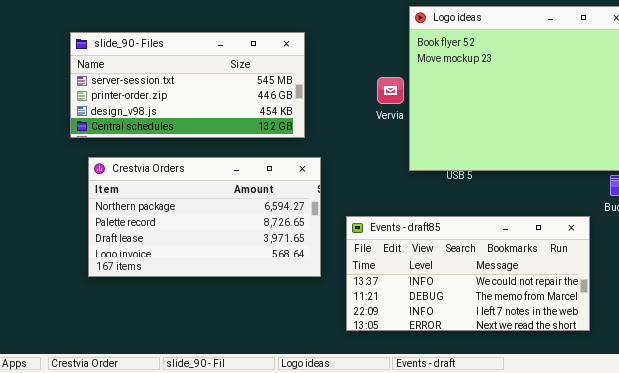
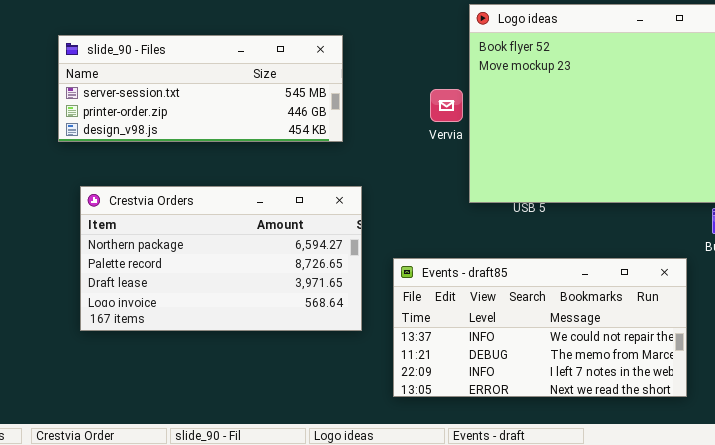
slide_90 - Files: [70,32,305,138] -> [58,35,343,142], resized

